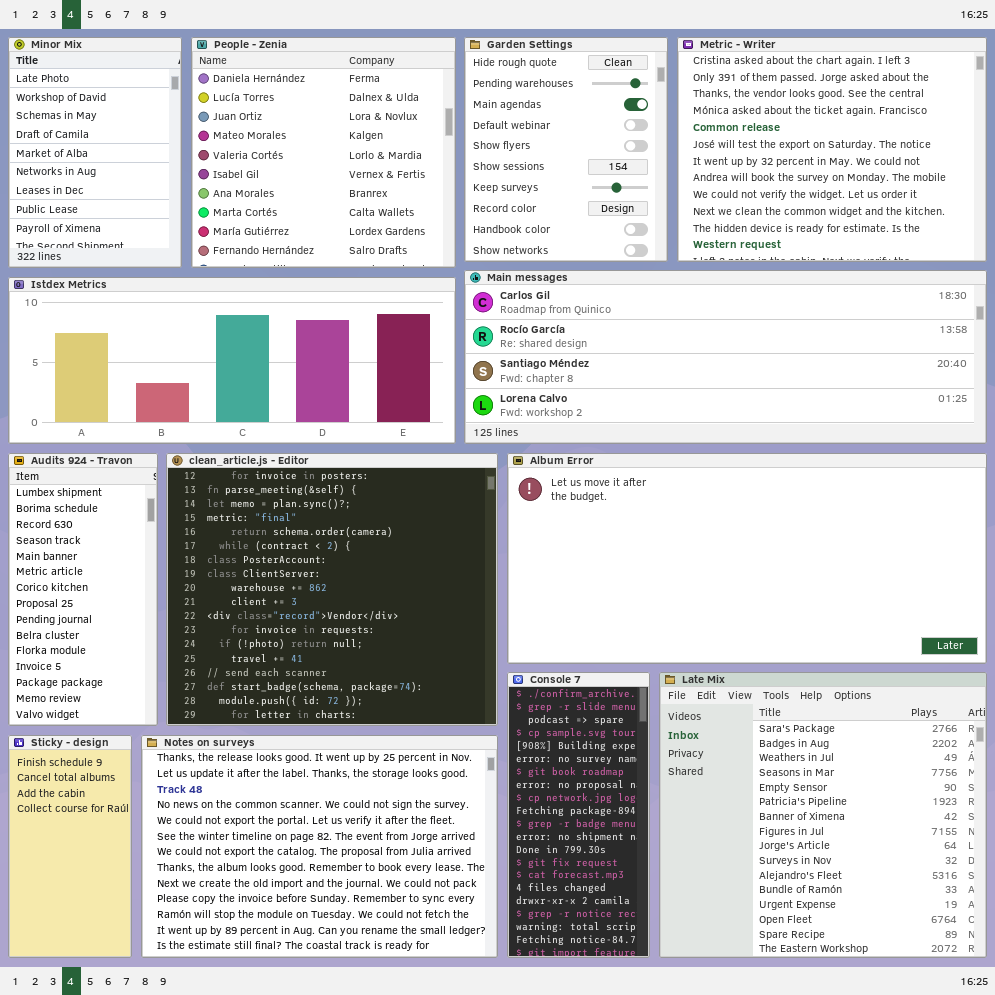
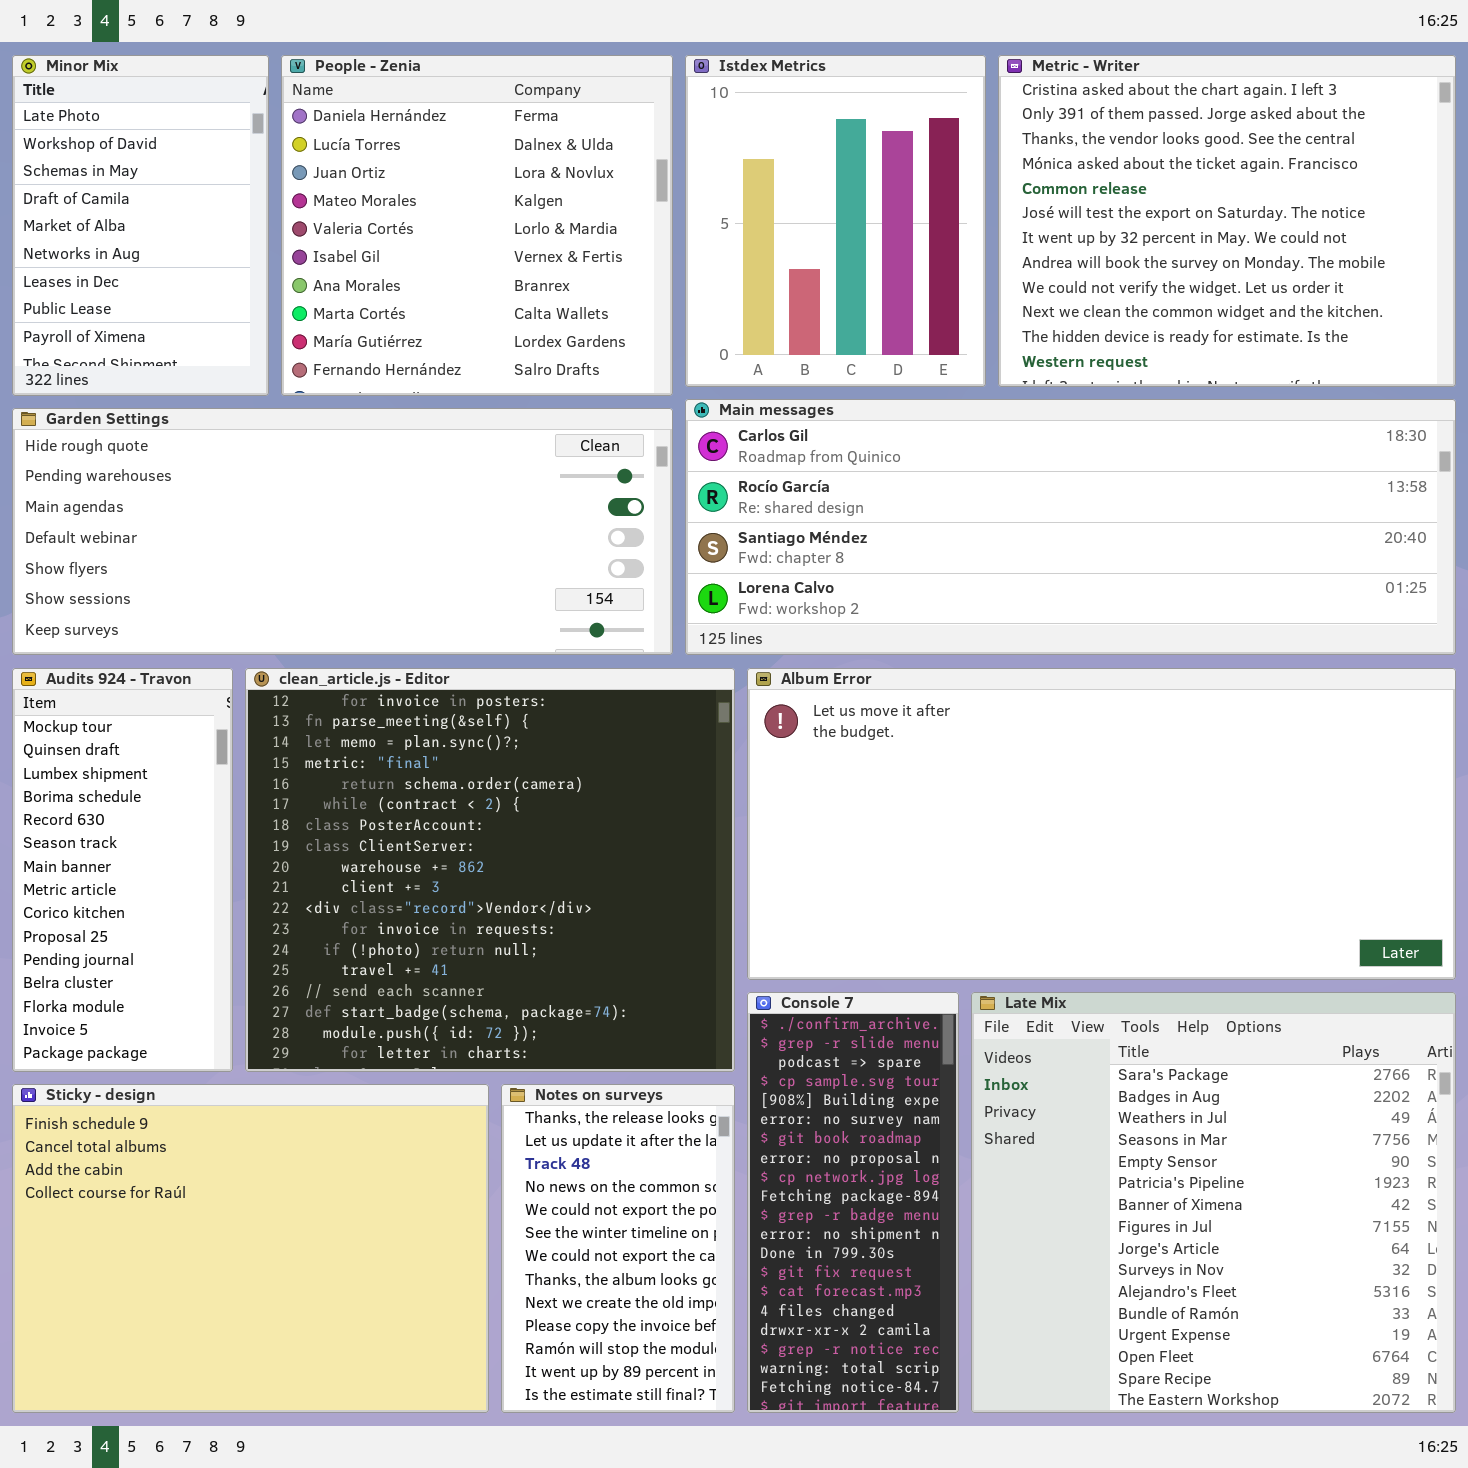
Garden Settings: [464,37,668,262] -> [12,408,673,655], moved, resized
Istdex Metrics: [8,277,456,444] -> [685,55,986,387], moved, resized
Audits 924 - Travon: [8,453,158,726] -> [12,668,233,1072], scrolled up 2 rows
Sticky - design: [8,735,132,958] -> [12,1084,489,1413], resized
Notes on surveys: [141,735,498,958] -> [501,1084,735,1413], resized

